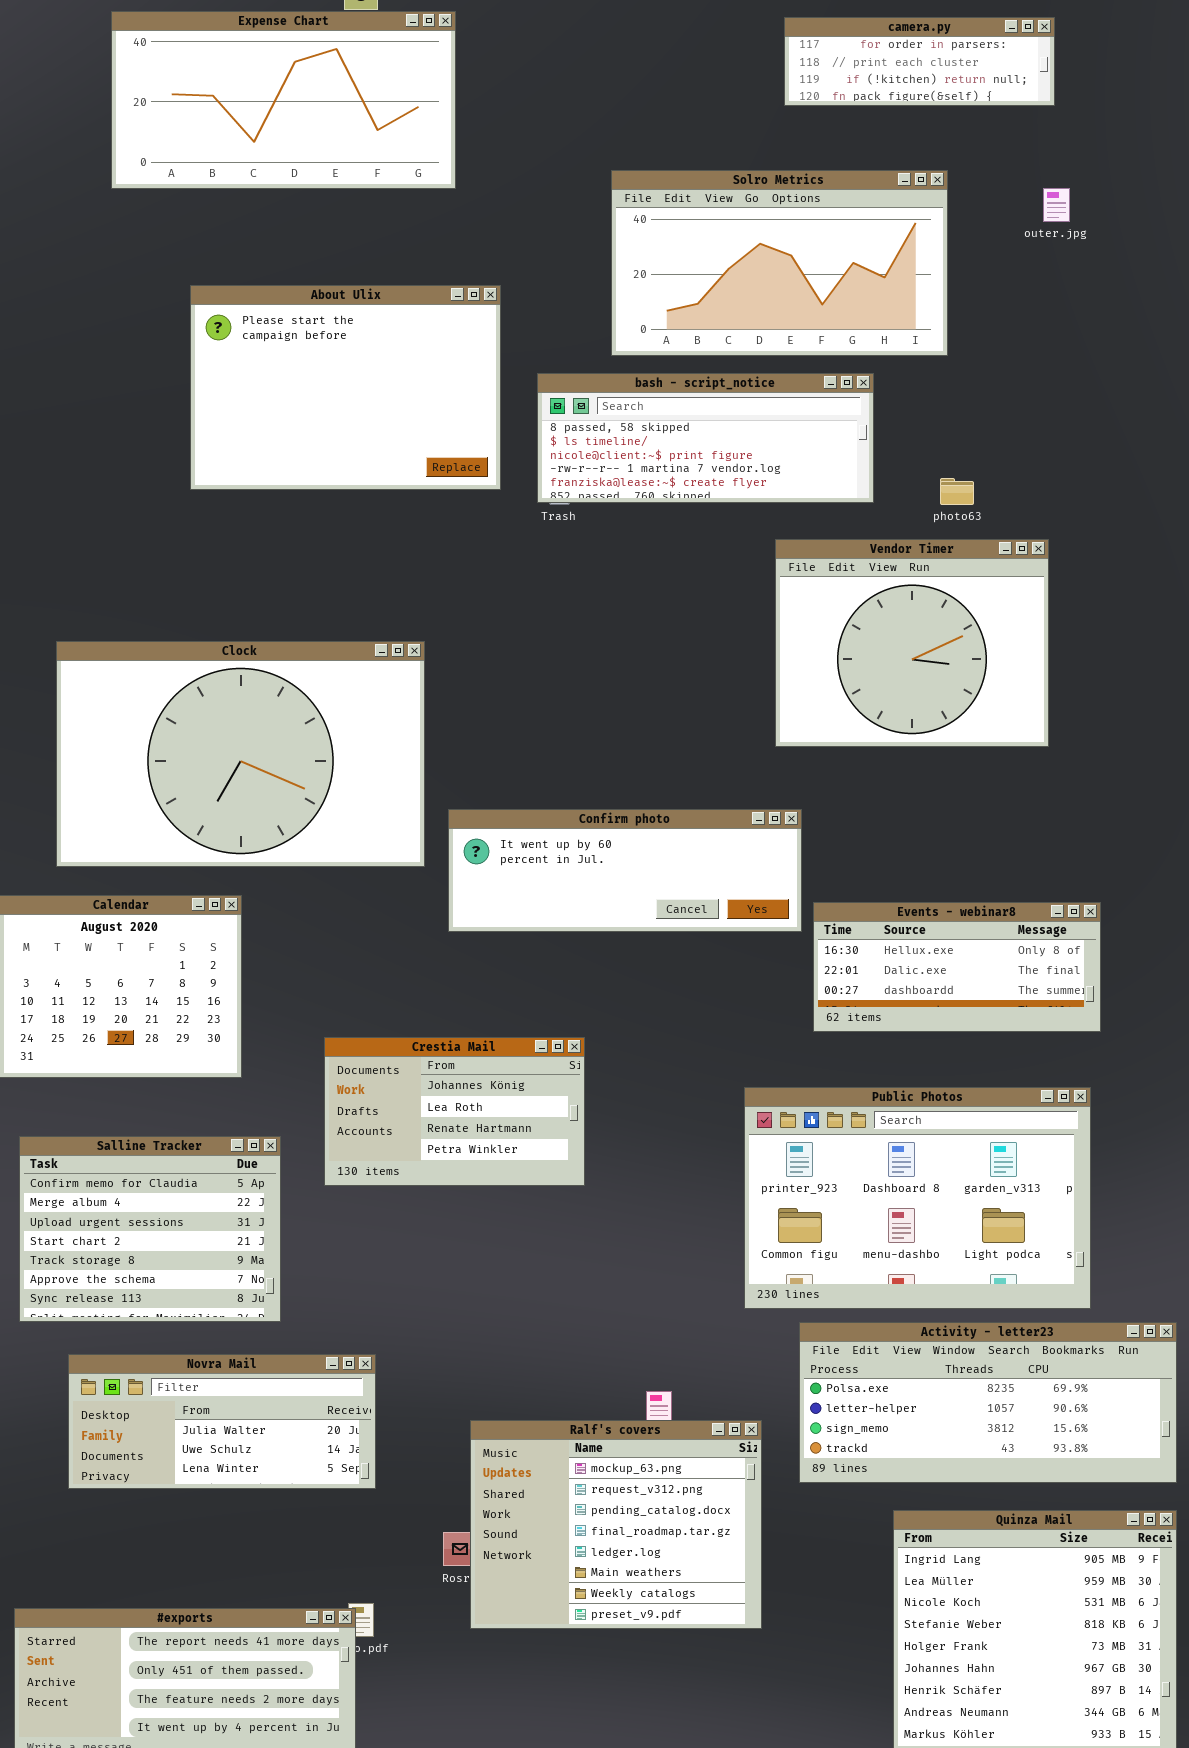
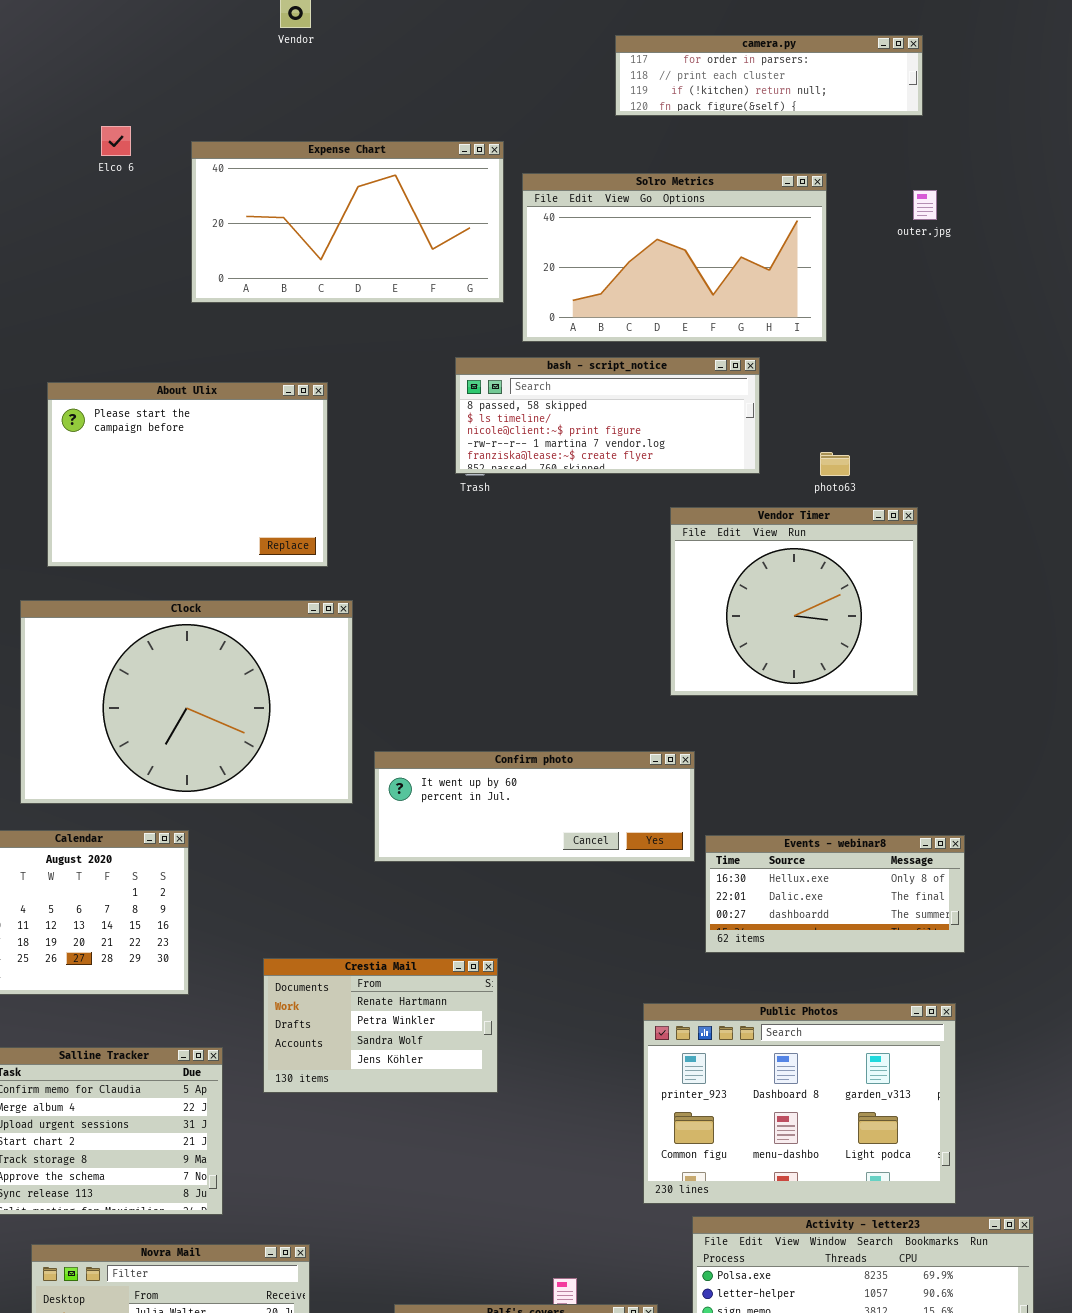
Expense Chart: [111,11,456,189] -> [191,141,504,303], moved
camera.py: [784,17,1055,106] -> [615,35,923,116], resized
About Ulix: [190,285,501,490] -> [47,382,328,567], moved
Crestia Mail: [324,1037,585,1186] -> [263,958,498,1093], scrolled down 2 rows

